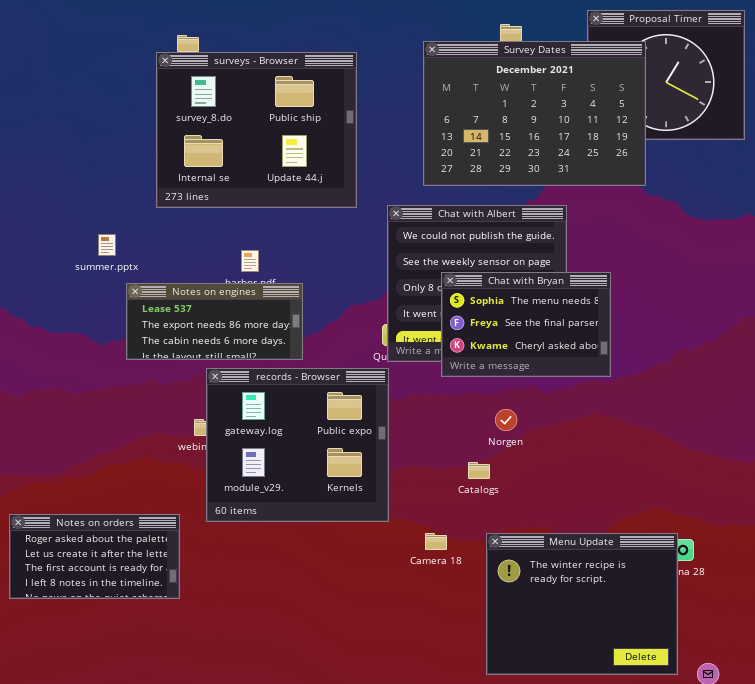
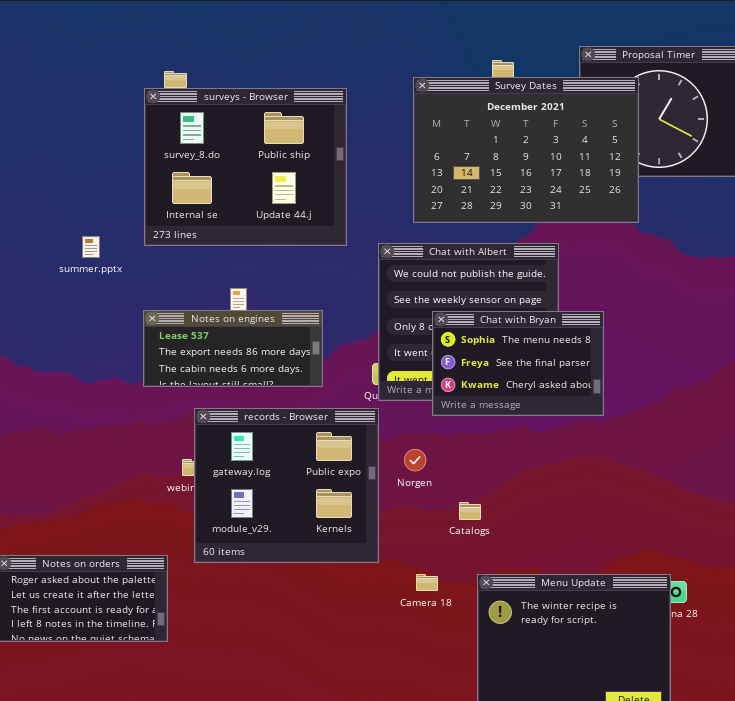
summer.pptx: [98,234,116,256] -> [82,236,100,258], moved
Notes on engines: [126,283,303,360] -> [143,310,323,387], moved
Norgen: [495,409,517,431] -> [404,449,426,471], moved

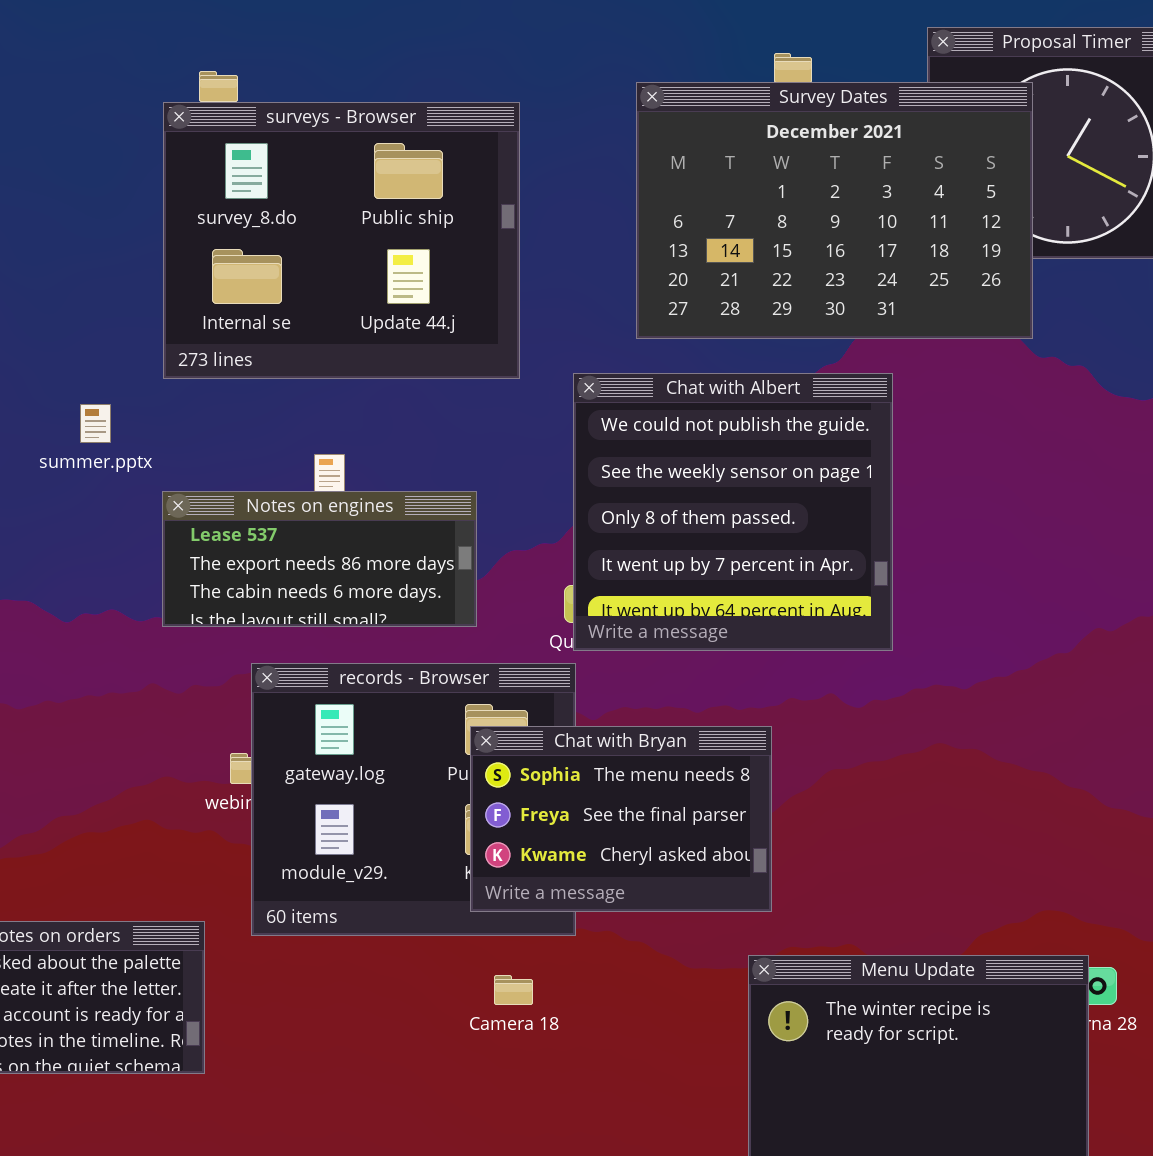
summer.pptx: [82,236,100,258] -> [80,404,111,443], moved
Chat with Bryan: [432,311,604,416] -> [470,726,772,912], moved
Camera 18: [416,574,438,591] -> [494,975,533,1005], moved

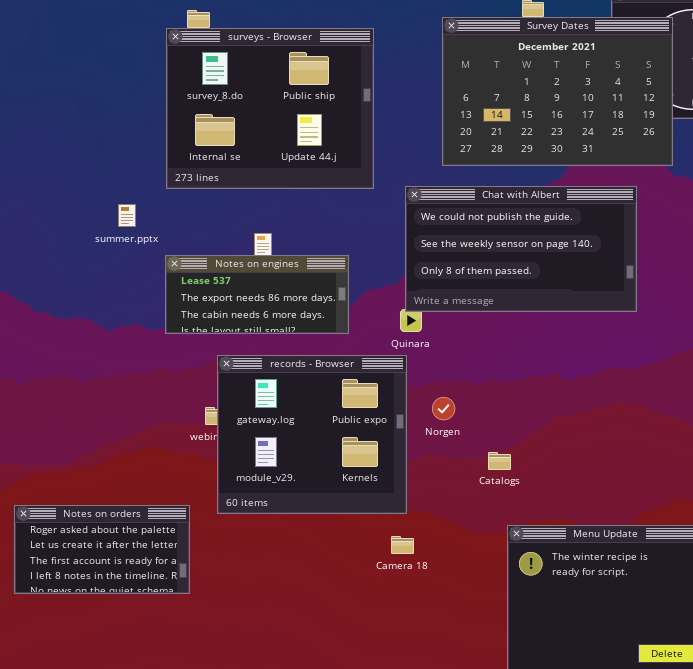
Chat with Albert: [573,373,893,651] -> [405,186,637,312], resized
Chat with Bryan: [470,726,772,912] -> none, closed
Camera 18: [494,975,533,1005] -> [391,536,414,554], moved

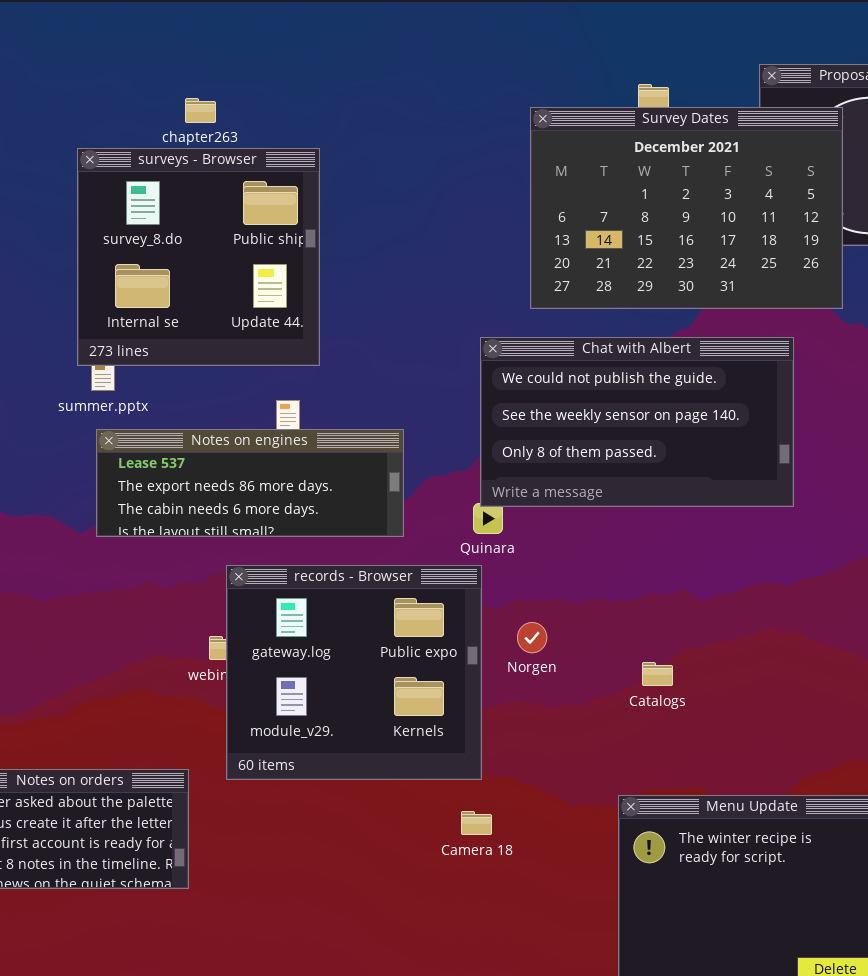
surveys - Browser: [166,28,374,189] -> [77,148,320,366], moved, resized
Notes on engines: [165,255,349,334] -> [96,429,404,537], resized
Catalogs: [488,452,511,470] -> [642,662,673,686], moved

